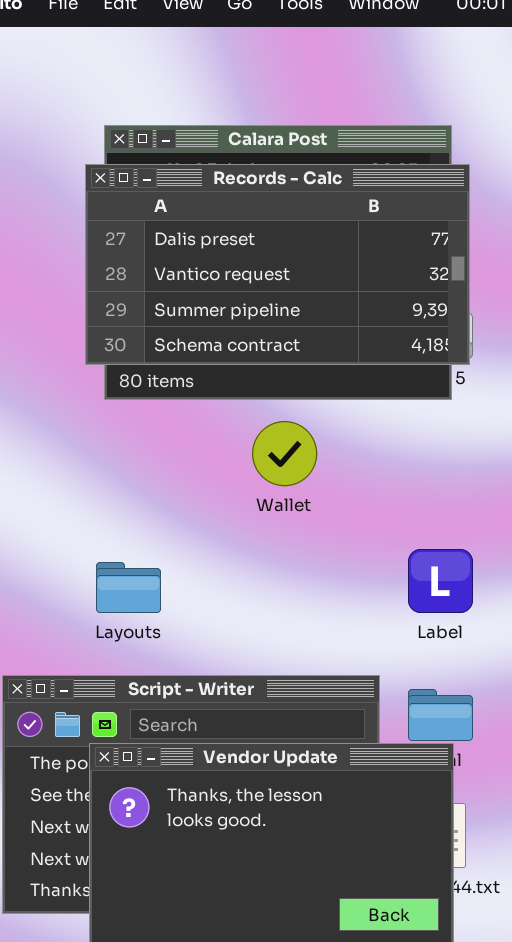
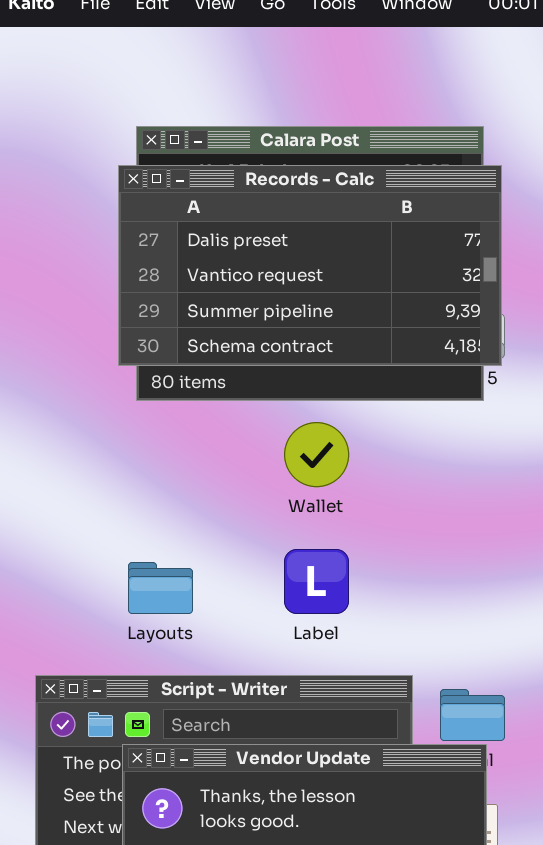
Label: [408,549,473,613] -> [284,549,349,614], moved

